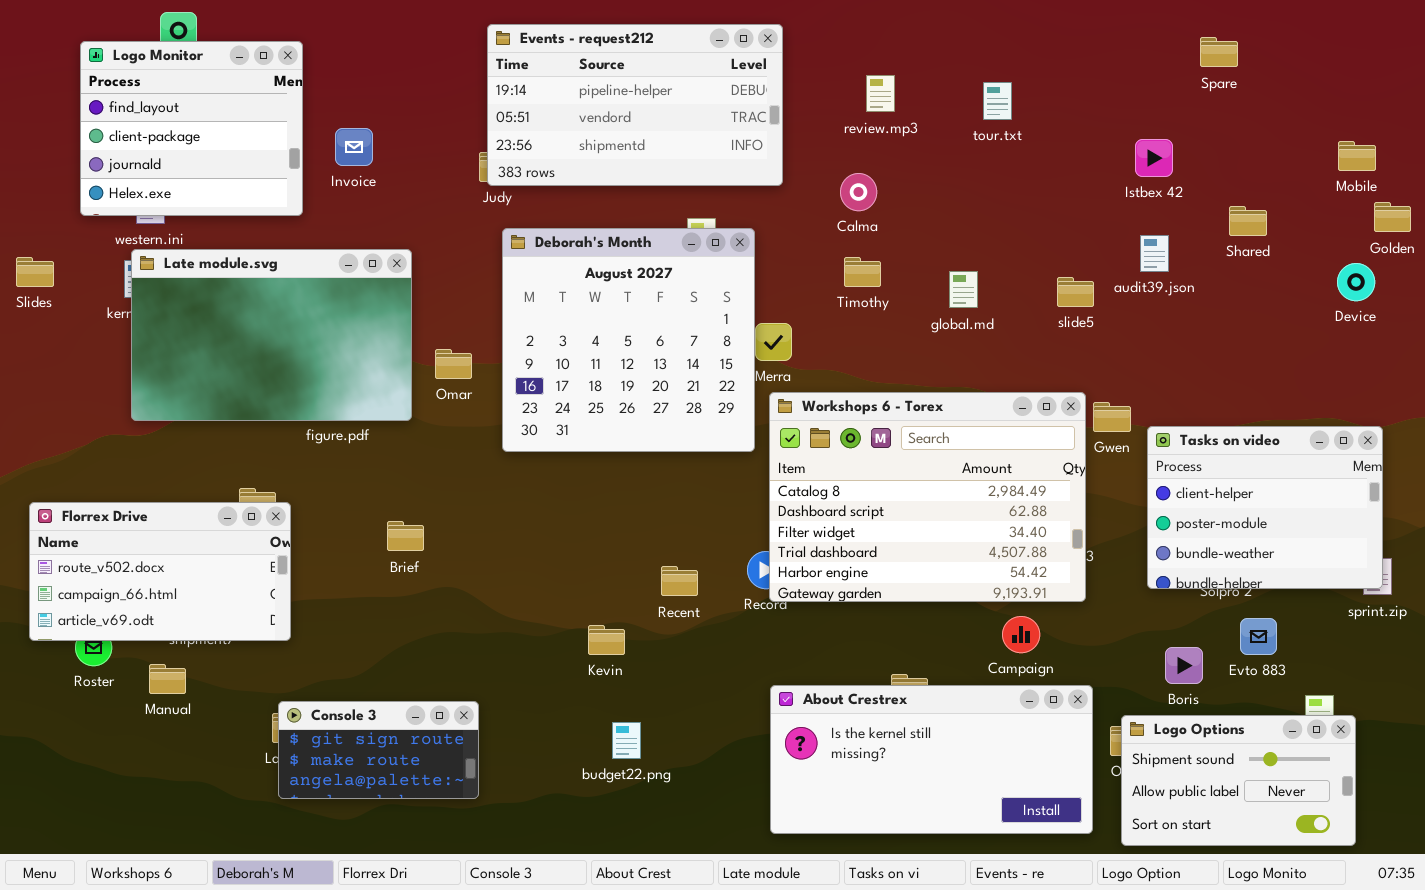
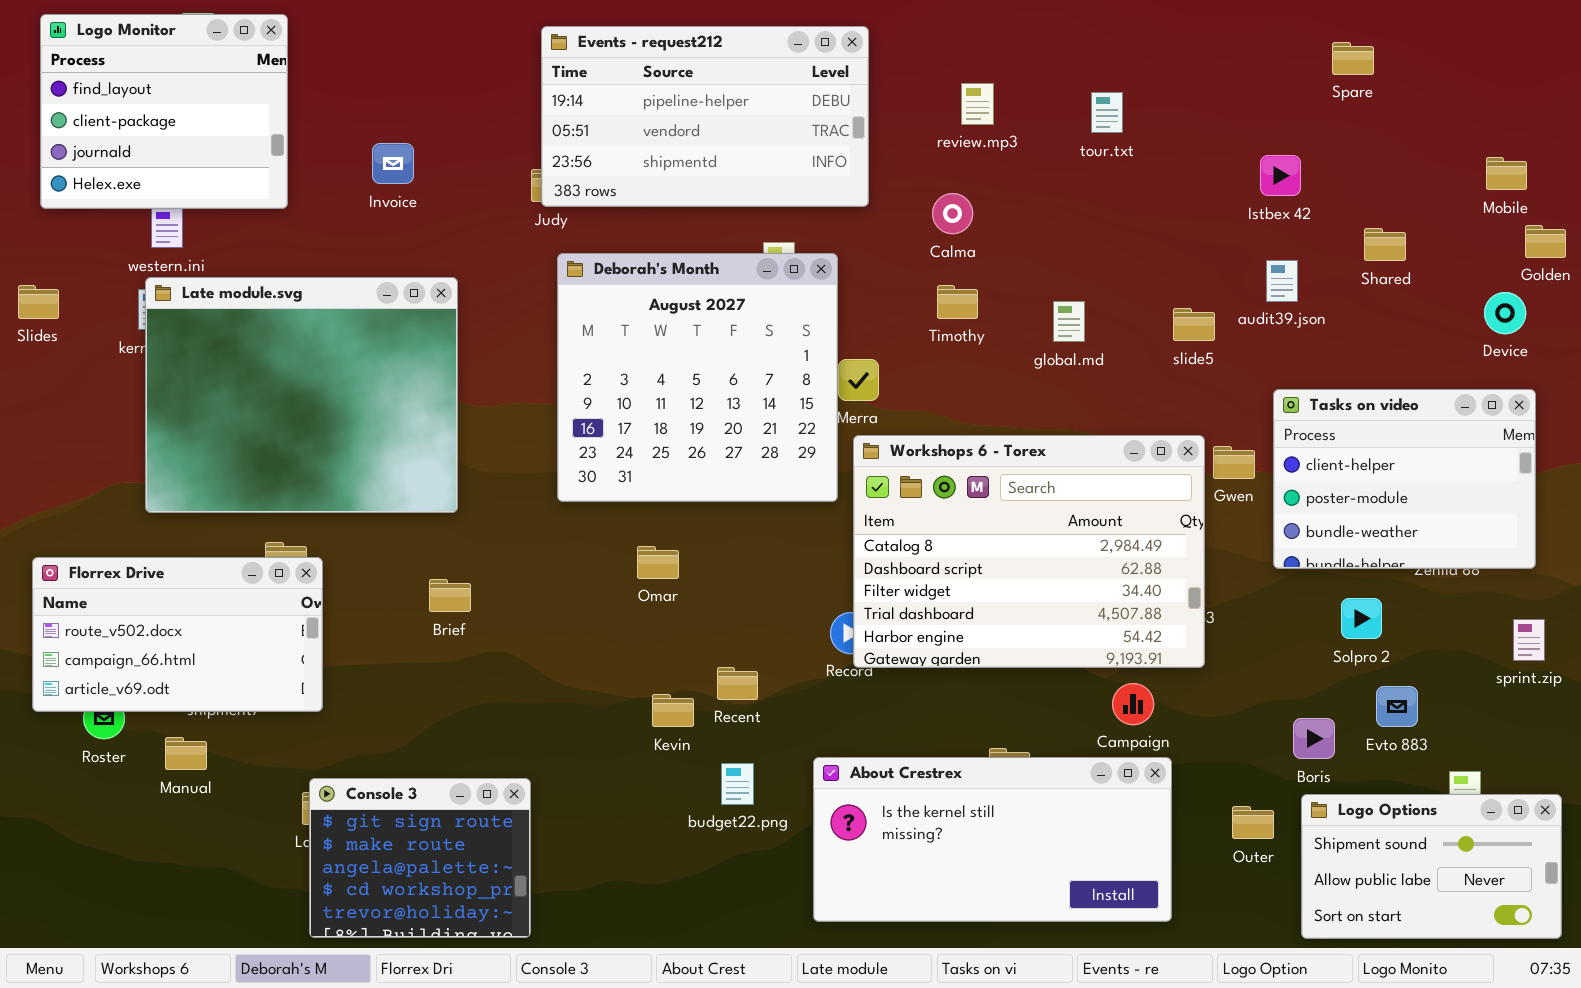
Logo Monitor: [80,41,303,216] -> [40,14,288,209], moved
Late module.svg: [131,249,412,421] -> [145,277,458,513], resized
Omar: [435,349,472,379] -> [637,546,679,579], moved
Tasks on video: [1147,426,1383,589] -> [1273,389,1536,569], moved
Recent: [661,566,698,596] -> [717,667,758,700], moved
About Crestrex: [770,685,1093,834] -> [813,757,1172,922], moved
Console 3: [278,701,479,799] -> [309,778,531,938], resized
Logo Options: [1121,715,1356,846] -> [1301,794,1562,939], moved
budget22.png: [612,722,641,759] -> [721,763,754,805], moved

